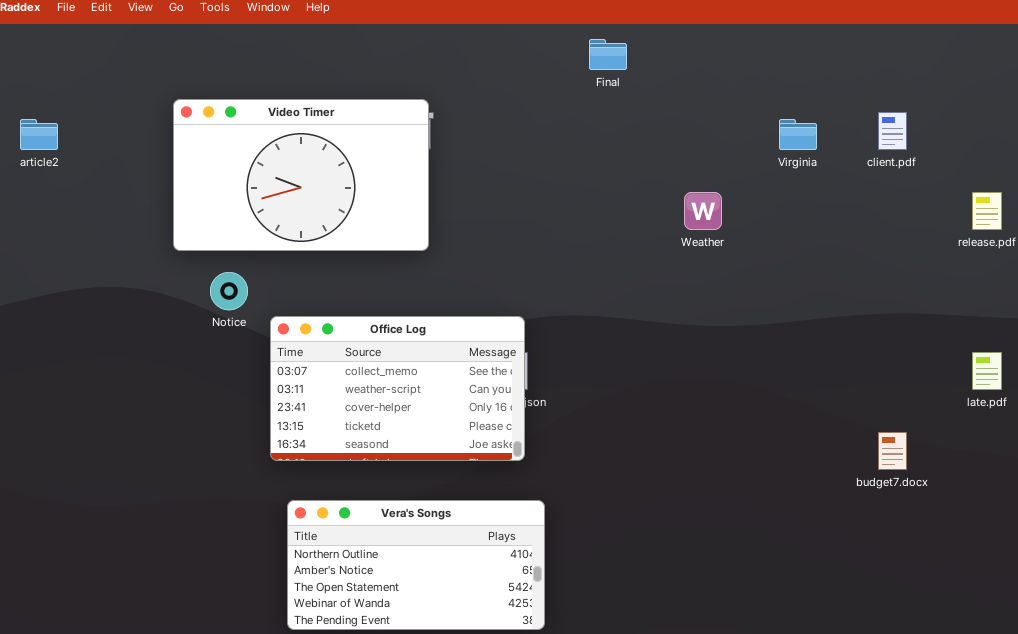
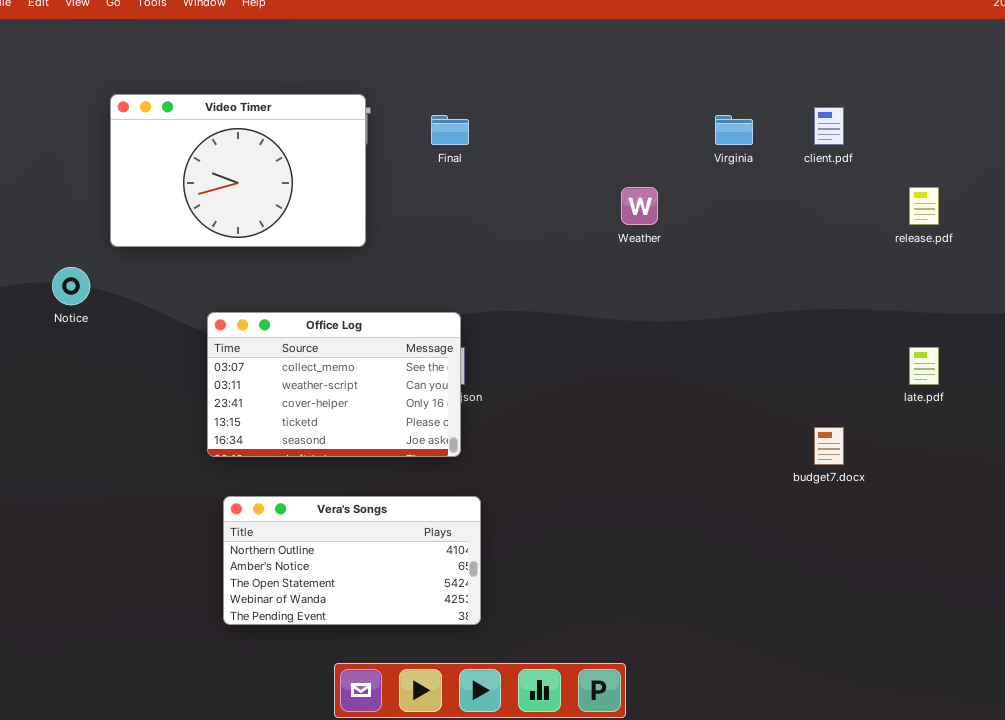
Final: [589,39,627,70] -> [431,115,469,145], moved
Notice: [210,272,248,310] -> [52,267,90,305], moved

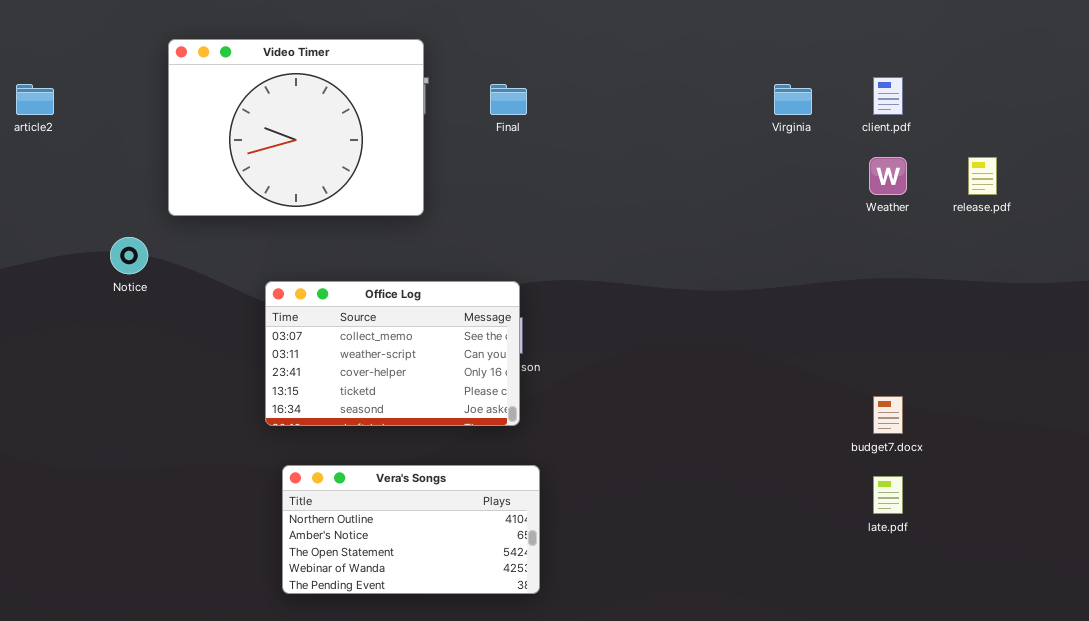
Video Timer: [110,94,366,247] -> [168,39,424,216], resized
Weather: [621,187,658,225] -> [869,157,907,195], moved
late.pdf: [909,347,939,385] -> [873,476,903,514], moved

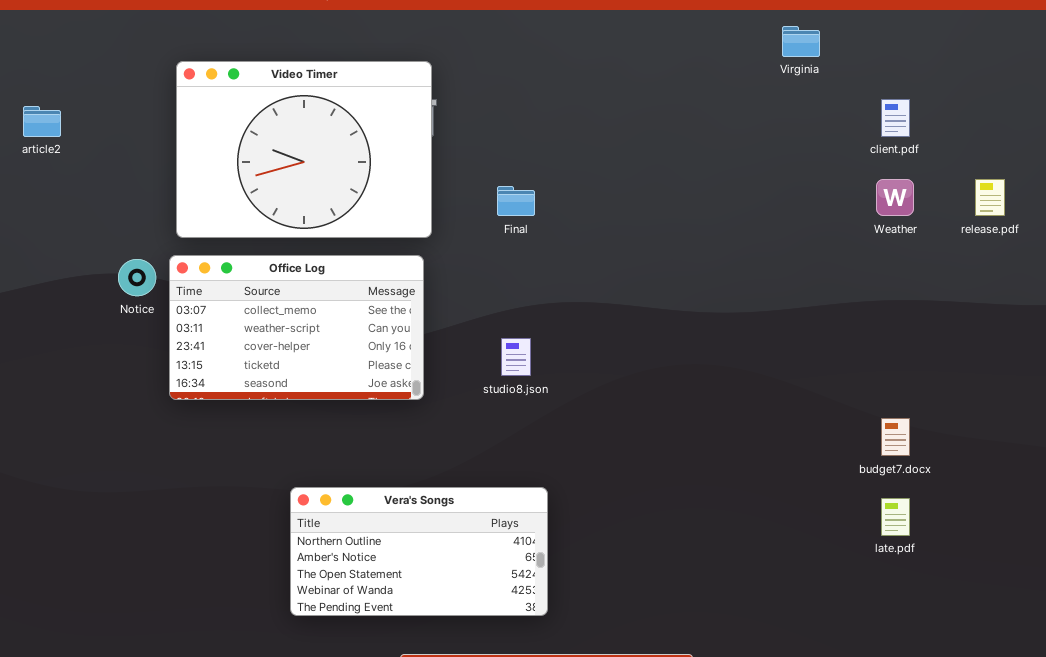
Final: [490,84,527,115] -> [497,186,535,216], moved
Virginia: [774,84,812,115] -> [782,26,820,57], moved
Office Log: [265,281,520,426] -> [169,255,424,400], moved

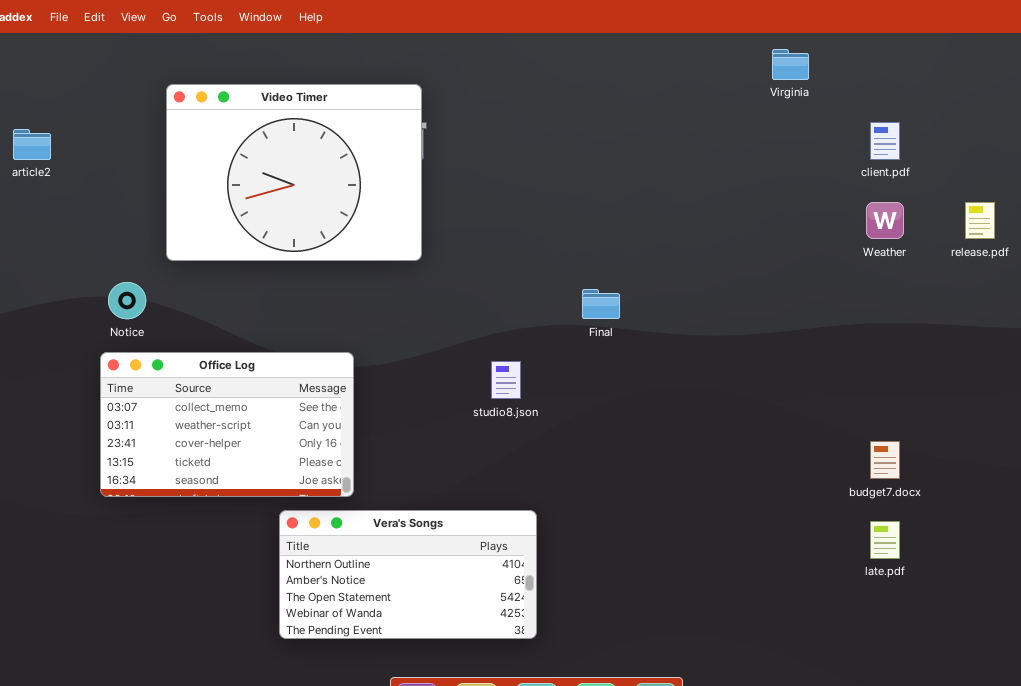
Final: [497,186,535,216] -> [582,289,620,319], moved
Office Log: [169,255,424,400] -> [100,352,354,497], moved

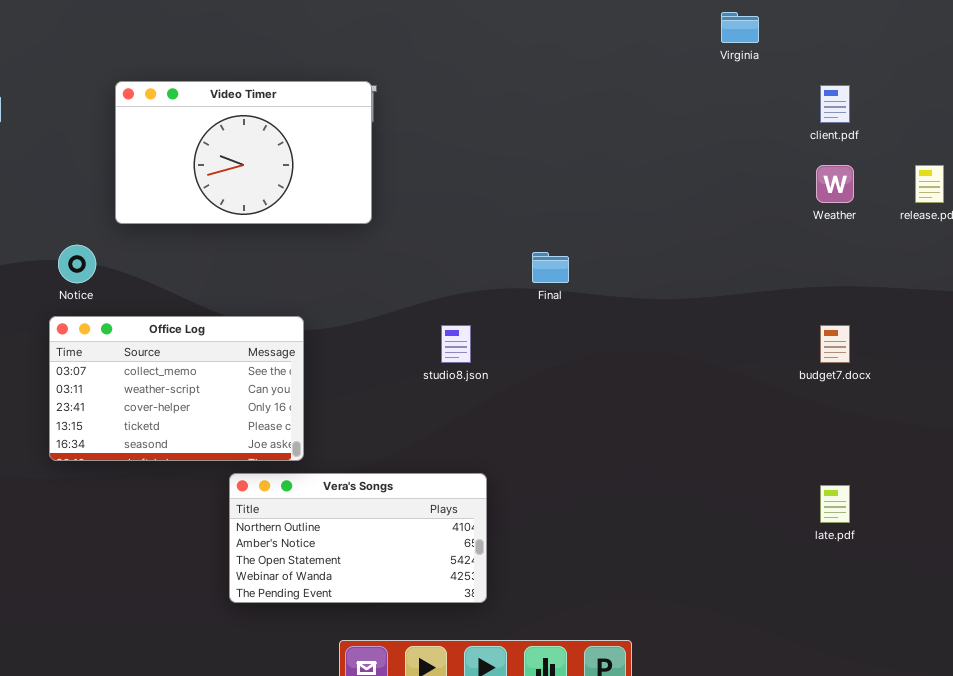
Video Timer: [166,84,422,261] -> [115,81,372,224], resized
budget7.docx: [870,441,900,479] -> [820,325,850,363], moved

